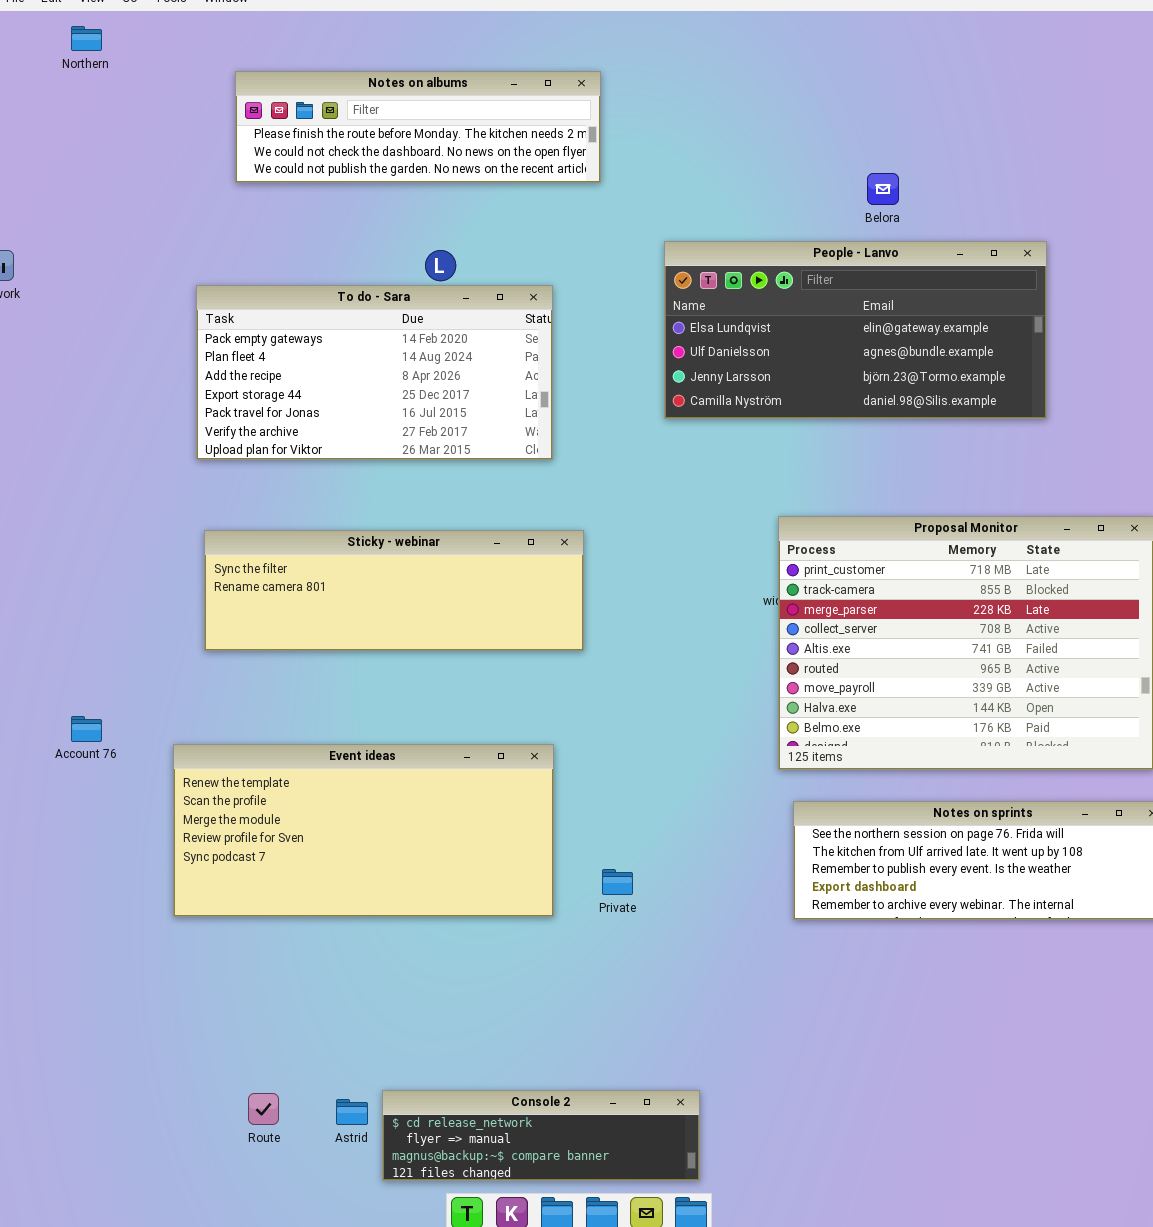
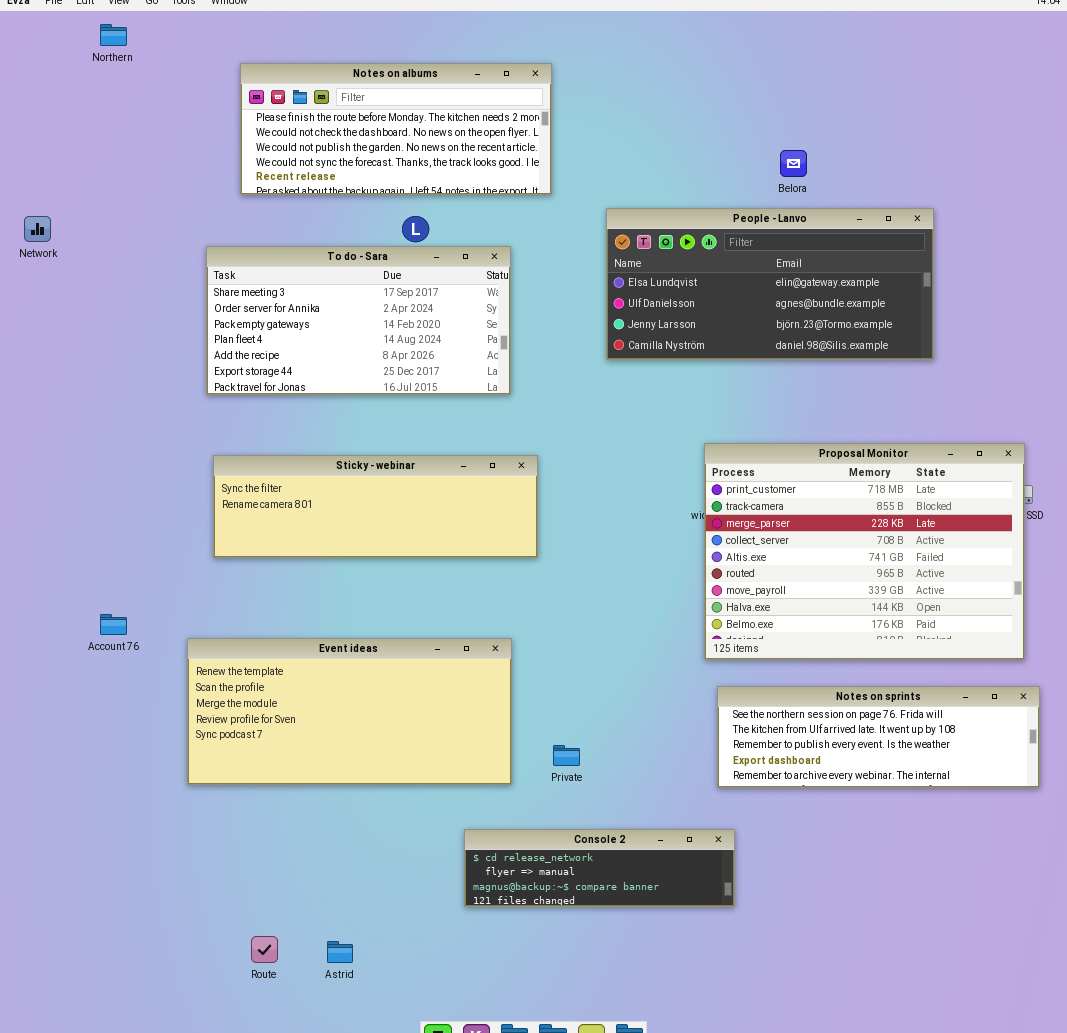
Notes on albums: [235,71,601,183] -> [240,63,552,195], resized
To do - Sara: [196,285,553,460] -> [206,246,511,395], scrolled up 2 rows
Console 2: [382,1090,700,1181] -> [464,829,735,907], moved

